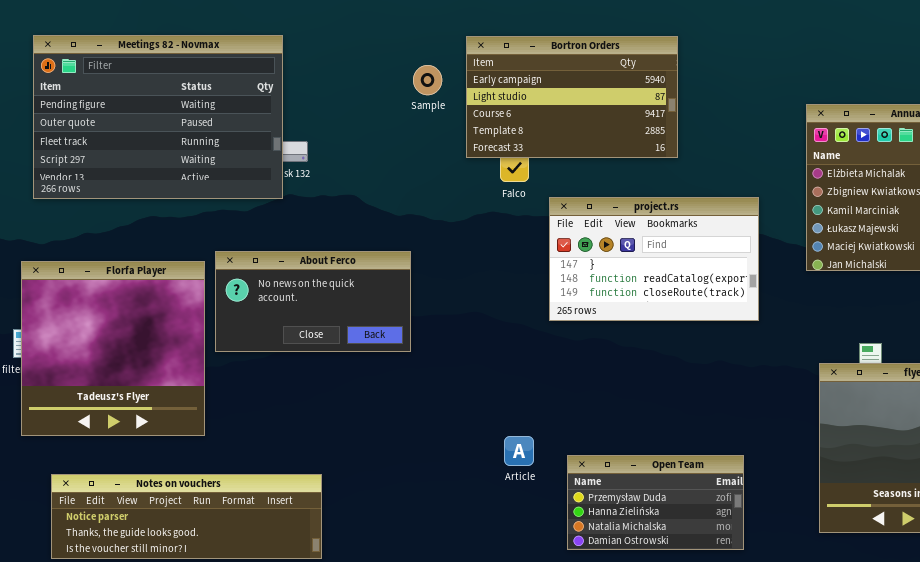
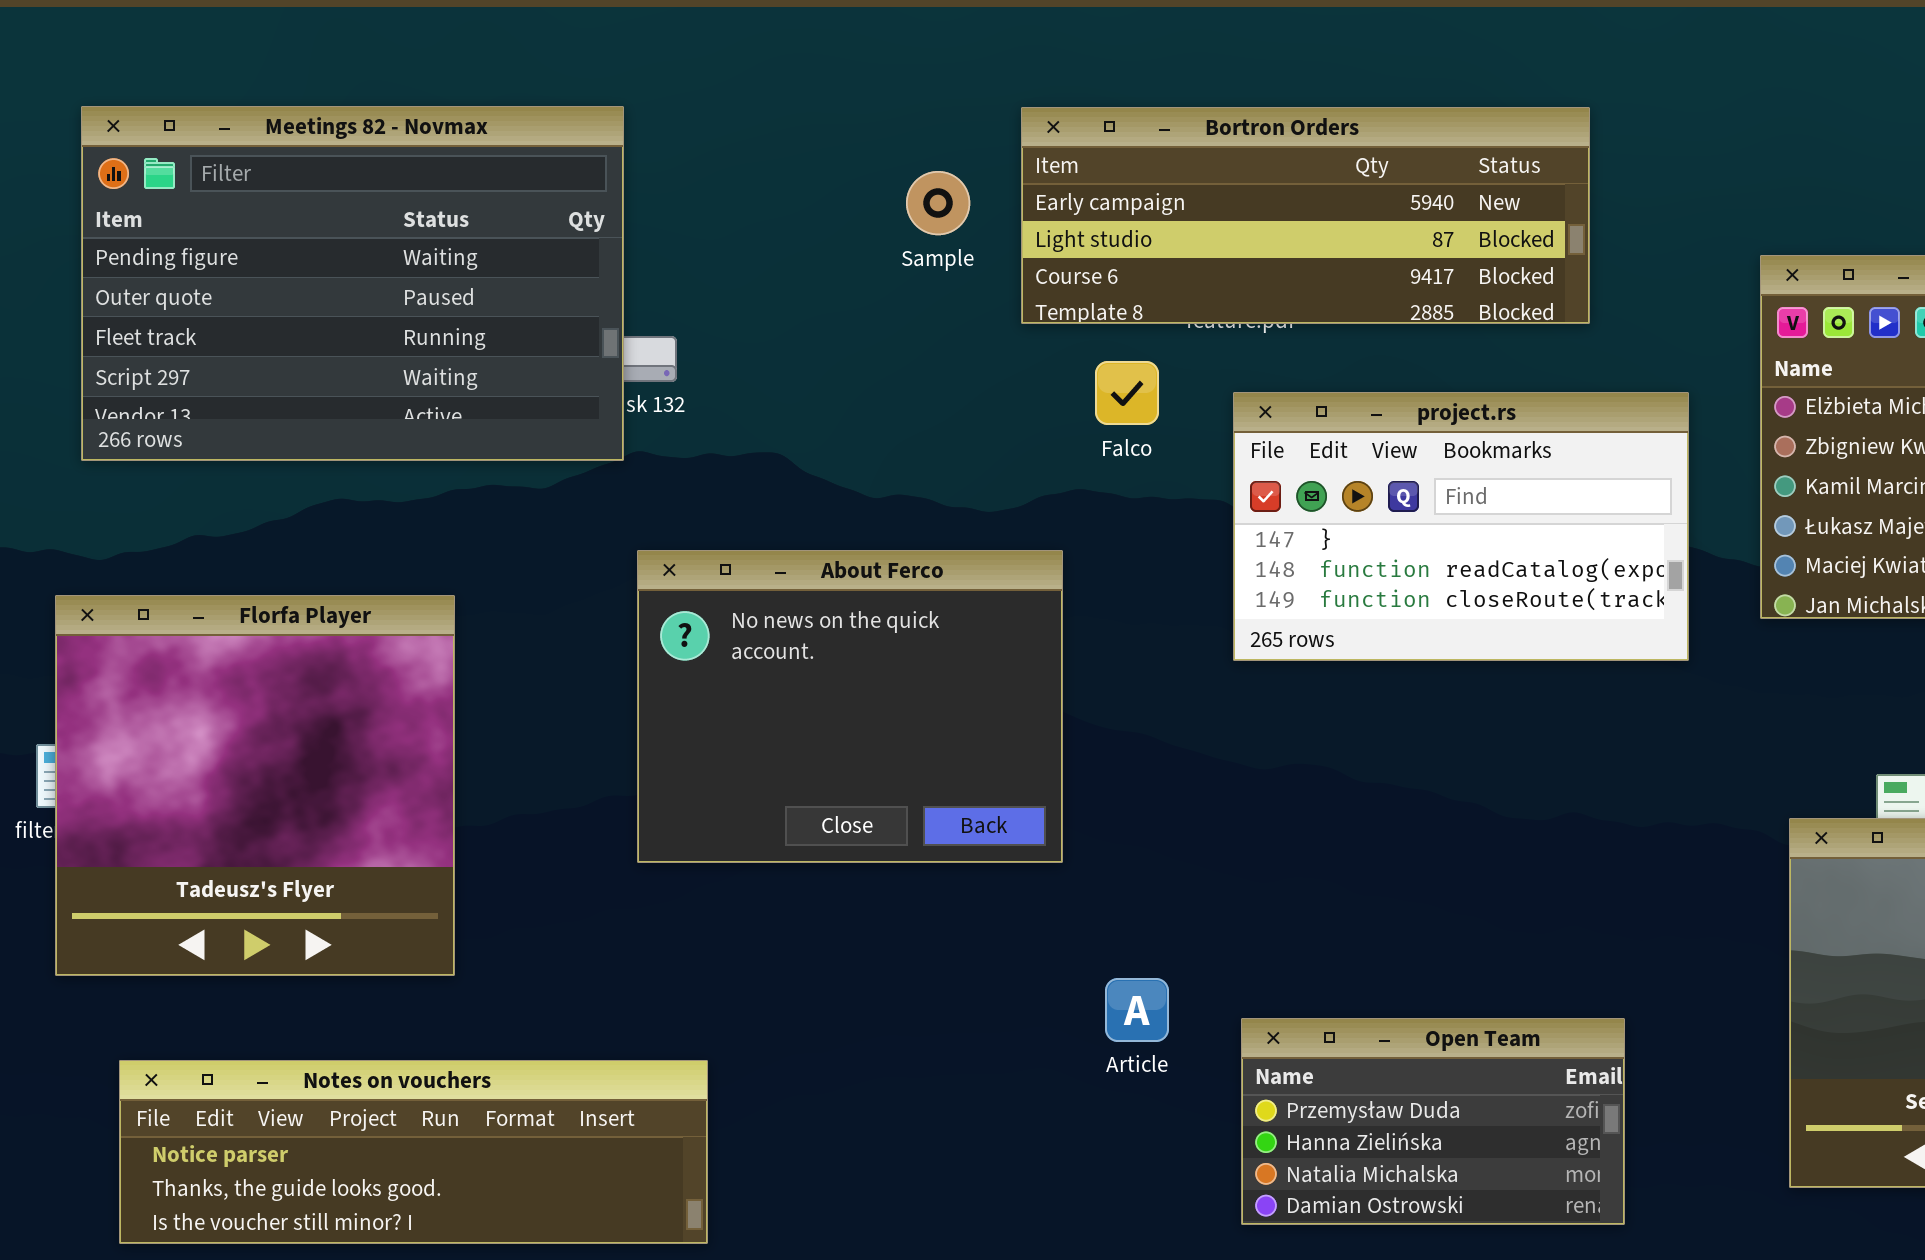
Bortron Orders: [466,36,678,158] -> [1021,107,1590,324], resized
project.rs: [549,197,759,321] -> [1233,392,1689,661], moved
About Ferco: [215,251,411,352] -> [637,550,1063,863], moved, resized

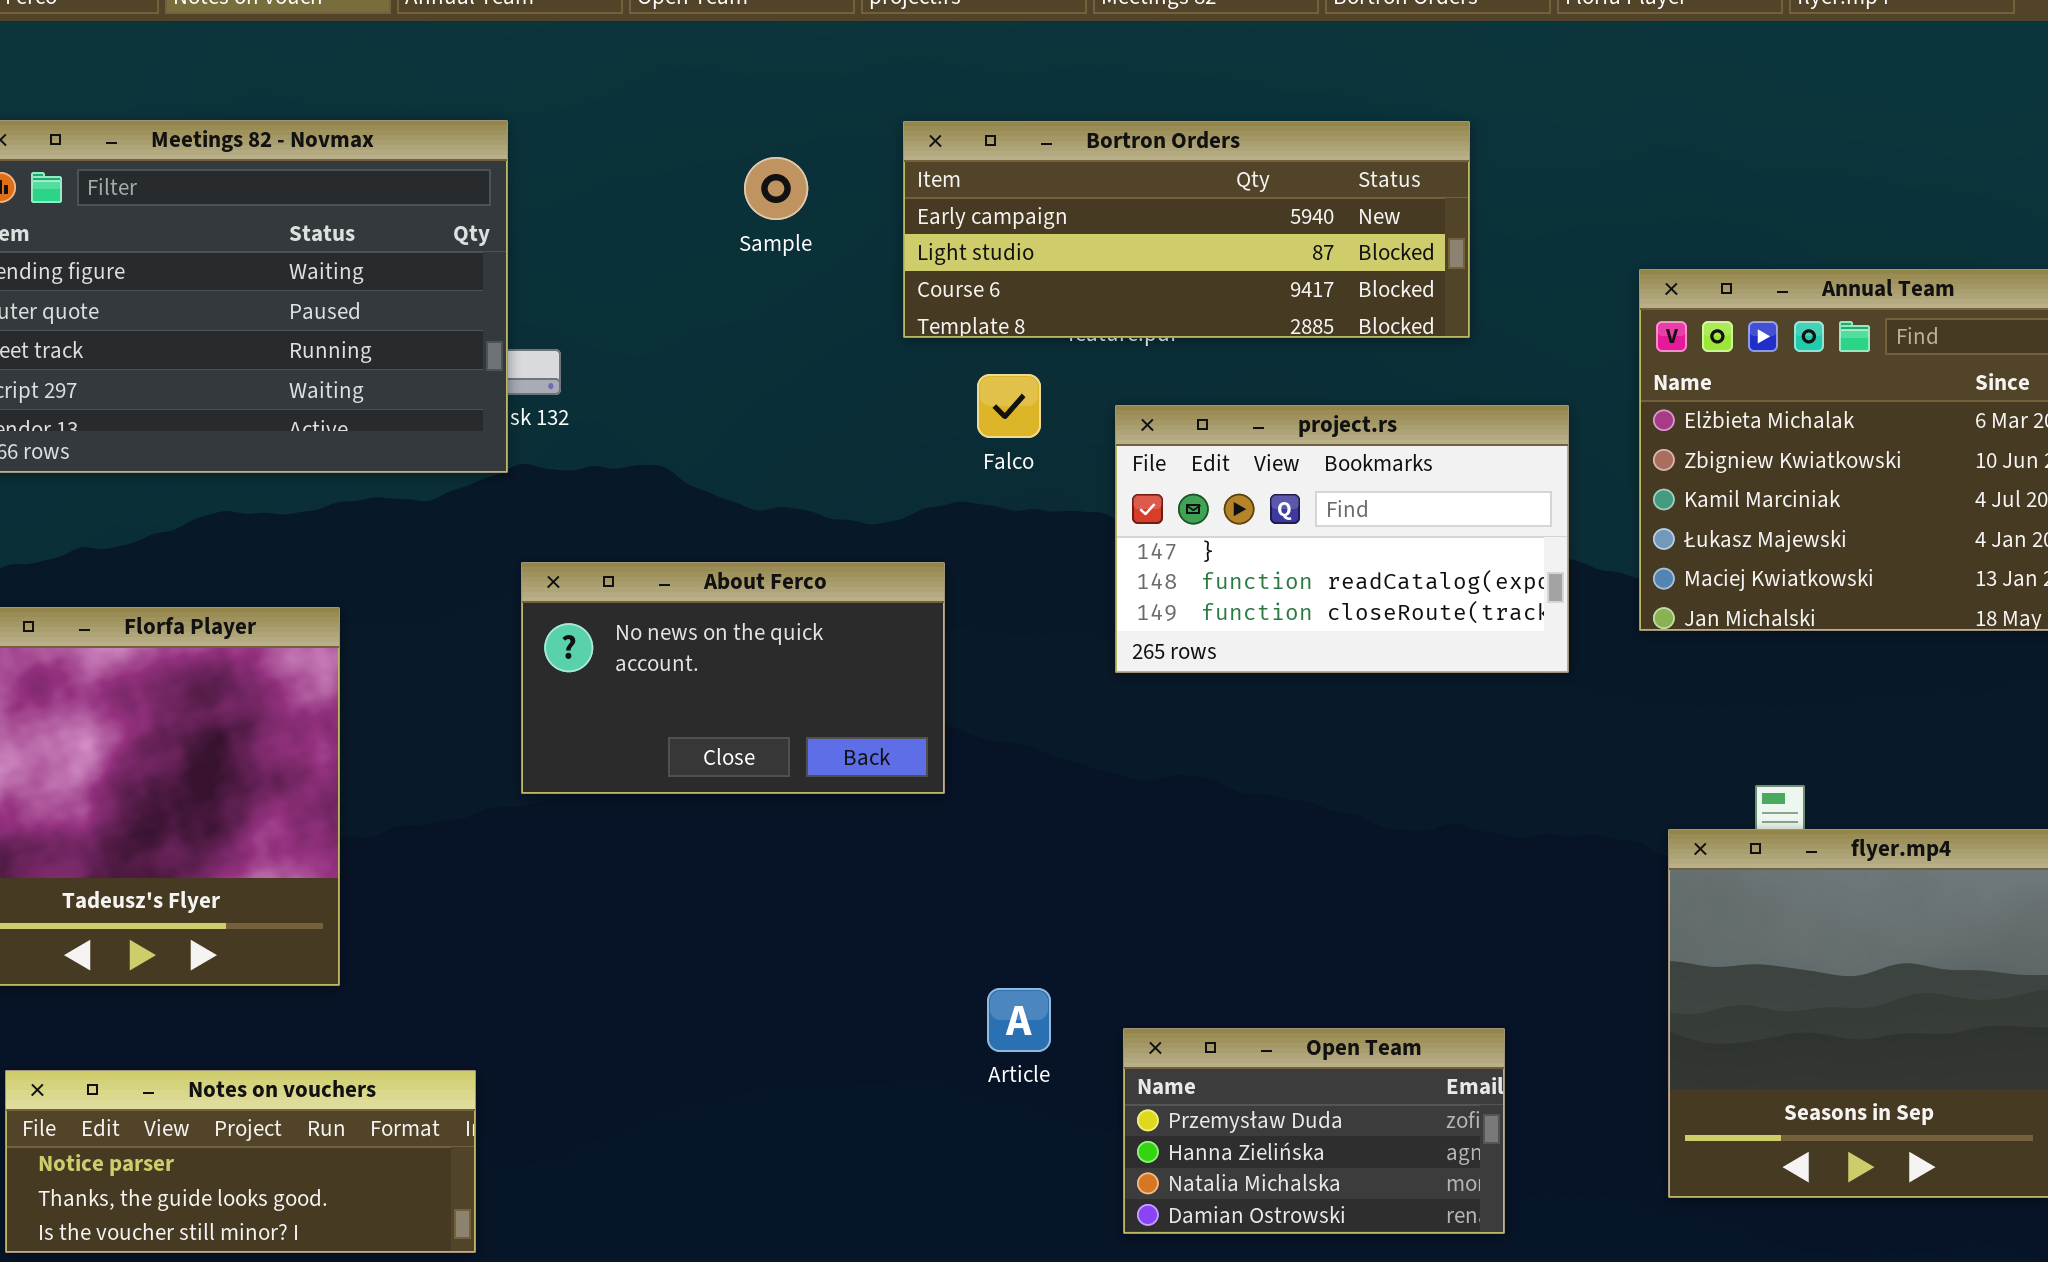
Sample: [906,171,970,235] -> [744,157,808,220], moved
About Ferco: [637,550,1063,863] -> [521,562,945,794], resized
Notes on vouchers: [119,1060,708,1244] -> [5,1070,476,1253], resized

